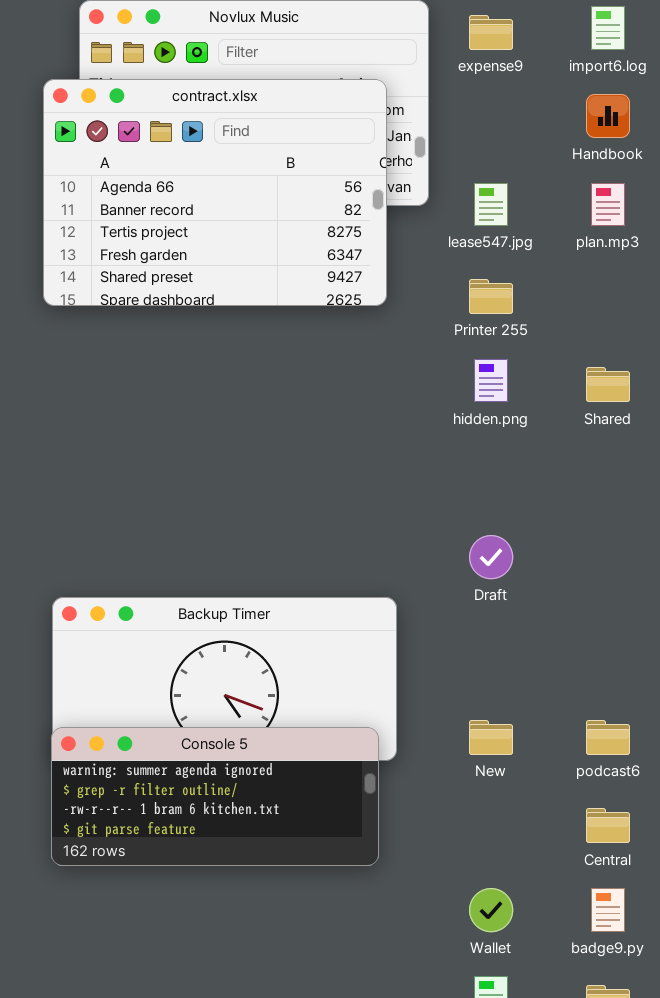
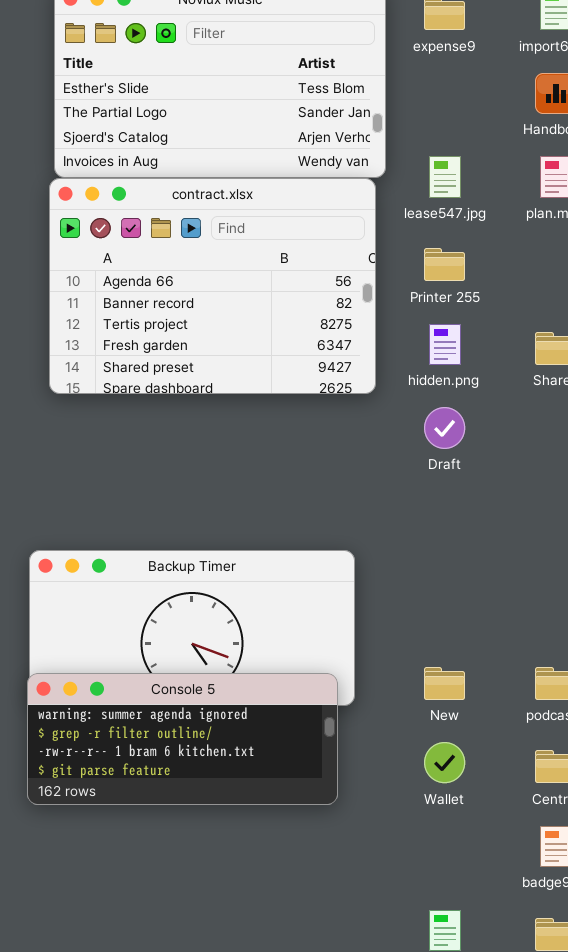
contract.xlsx: [43,79,387,306] -> [49,178,376,394], moved
Draft: [469,535,513,579] -> [424,407,465,449], moved
Wallet: [469,888,513,932] -> [424,742,465,783], moved

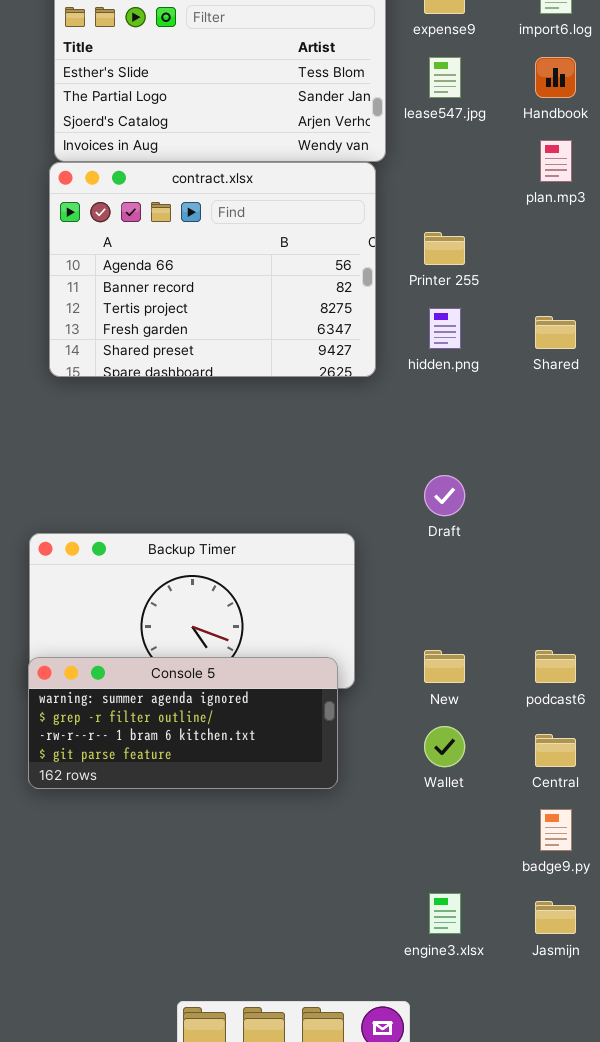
lease547.jpg: [429,156,461,198] -> [429,57,461,98], moved
Draft: [424,407,465,449] -> [424,475,465,516], moved

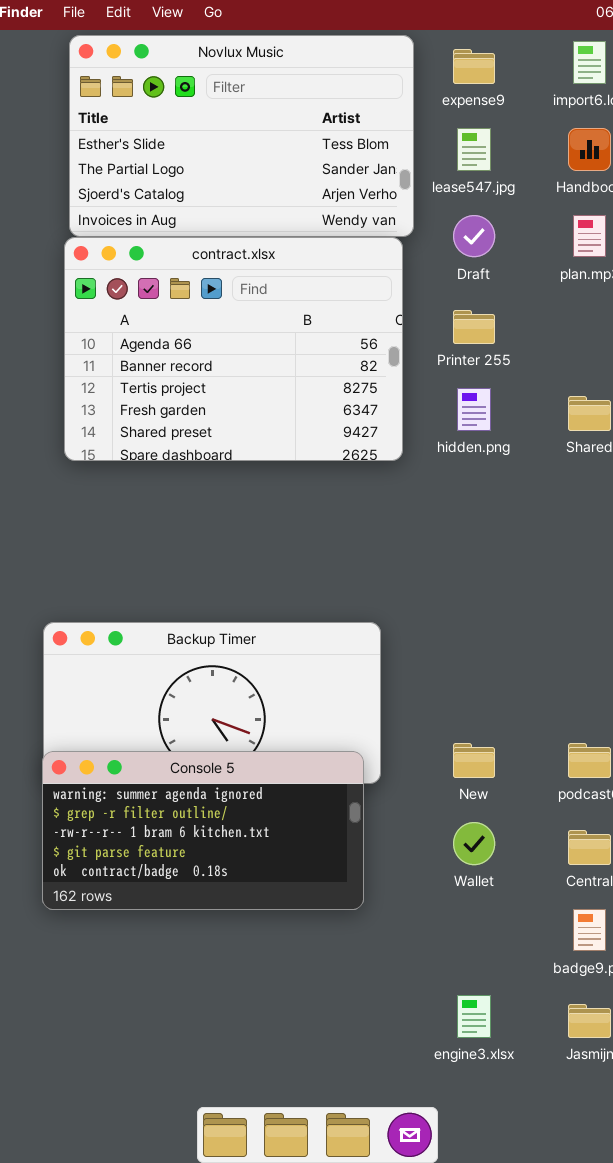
Draft: [424,475,465,516] -> [453,215,495,257], moved
Console 5: [28,657,338,789] -> [42,751,364,910], resized

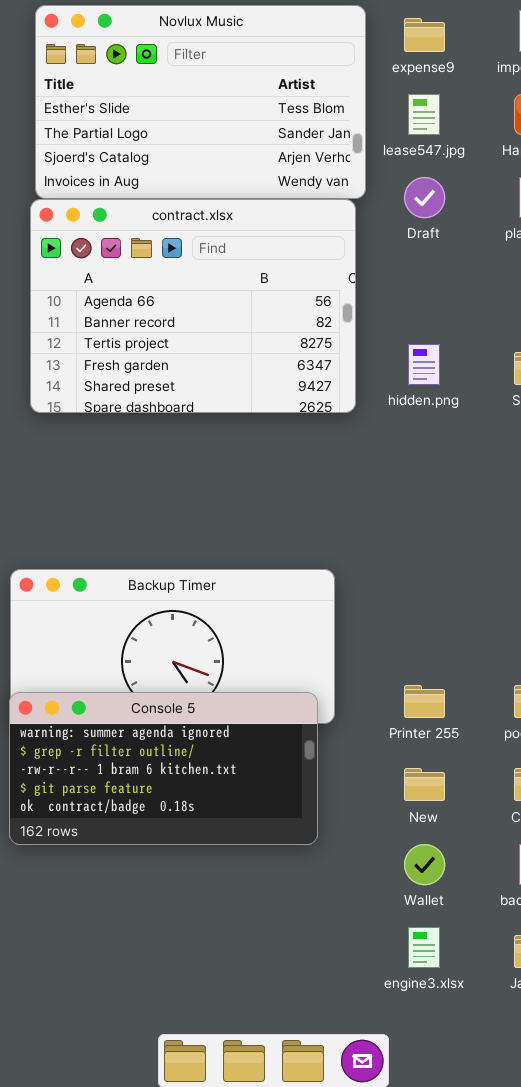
Printer 255: [453,310,495,344] -> [404,685,445,718], moved
New: [453,743,495,778] -> [404,768,445,801], moved
Wallet: [453,822,495,865] -> [404,844,445,885], moved

